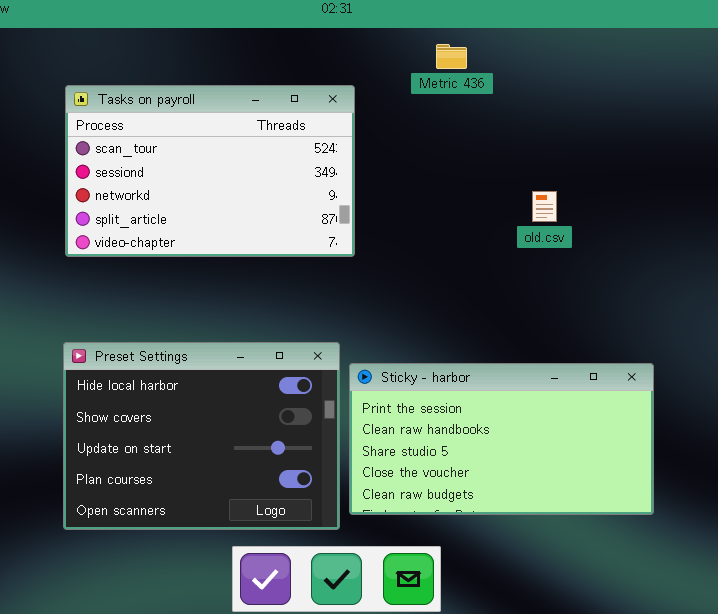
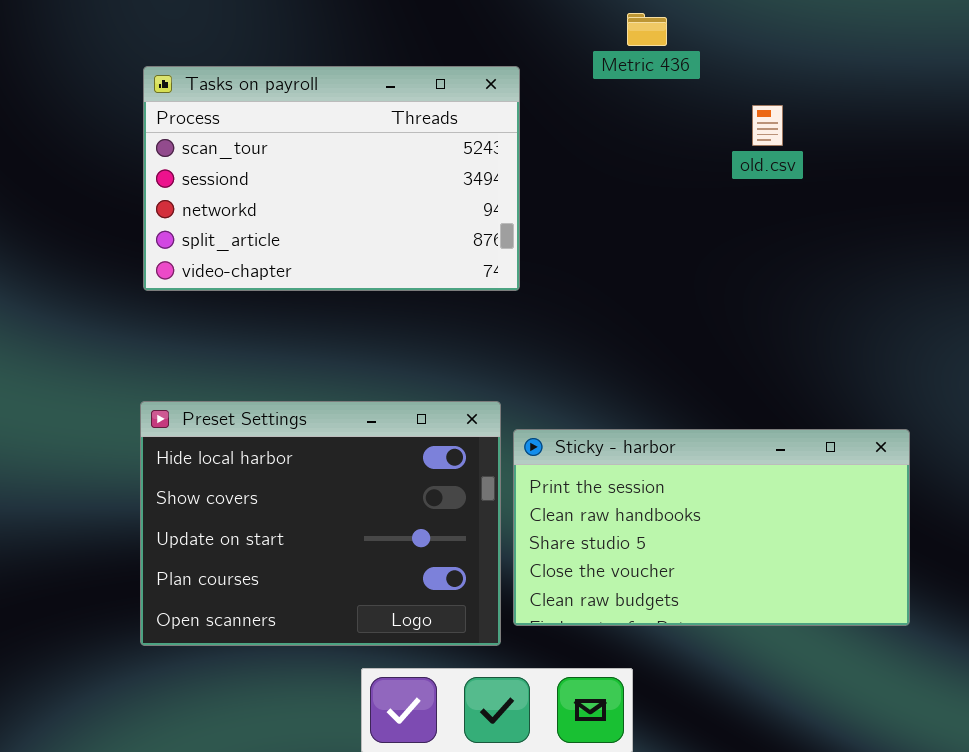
old.csv: [532,191,557,222] -> [752,105,783,146], moved

